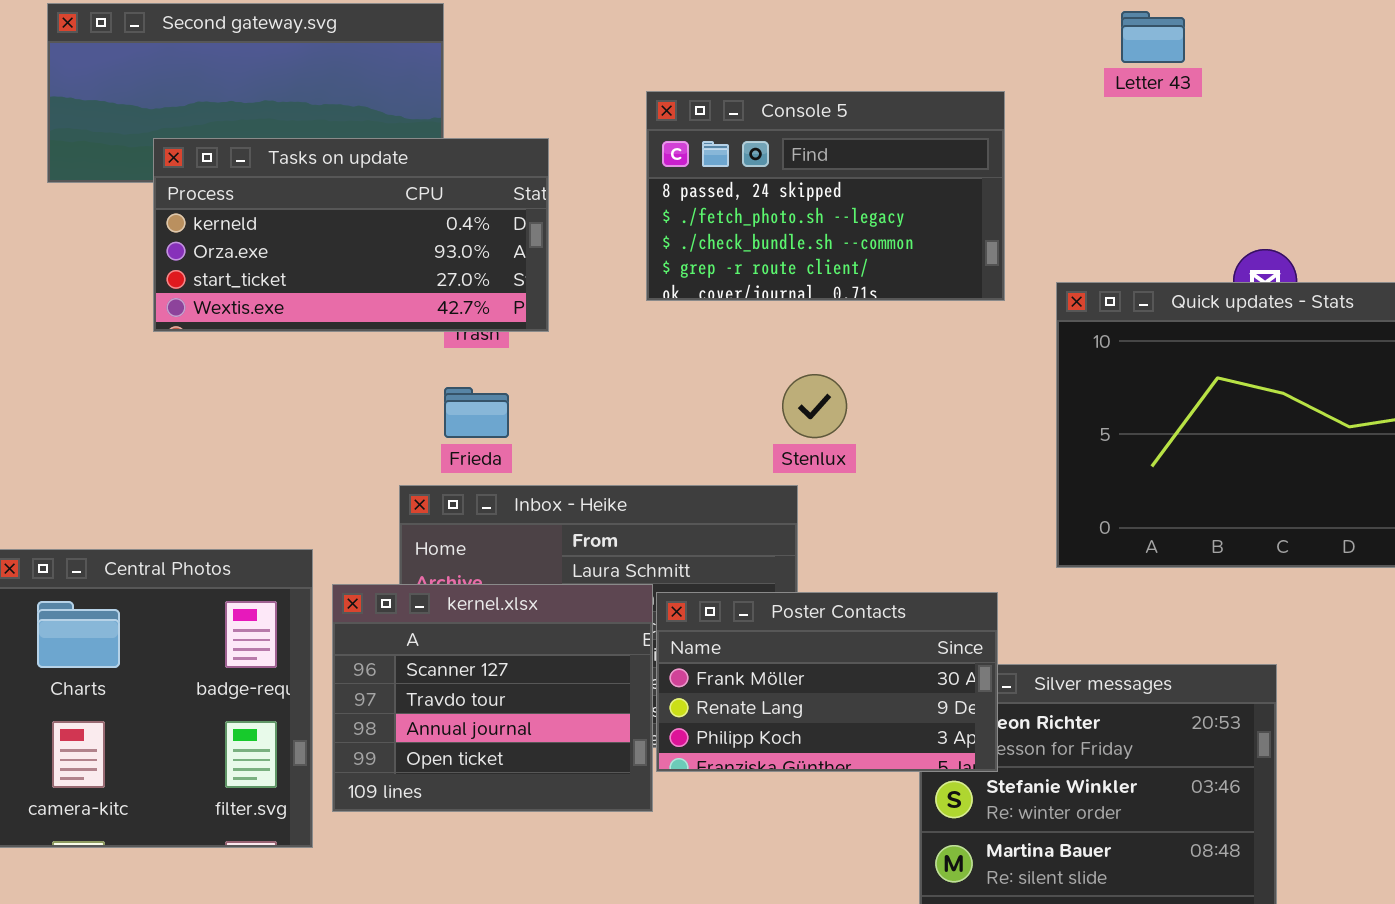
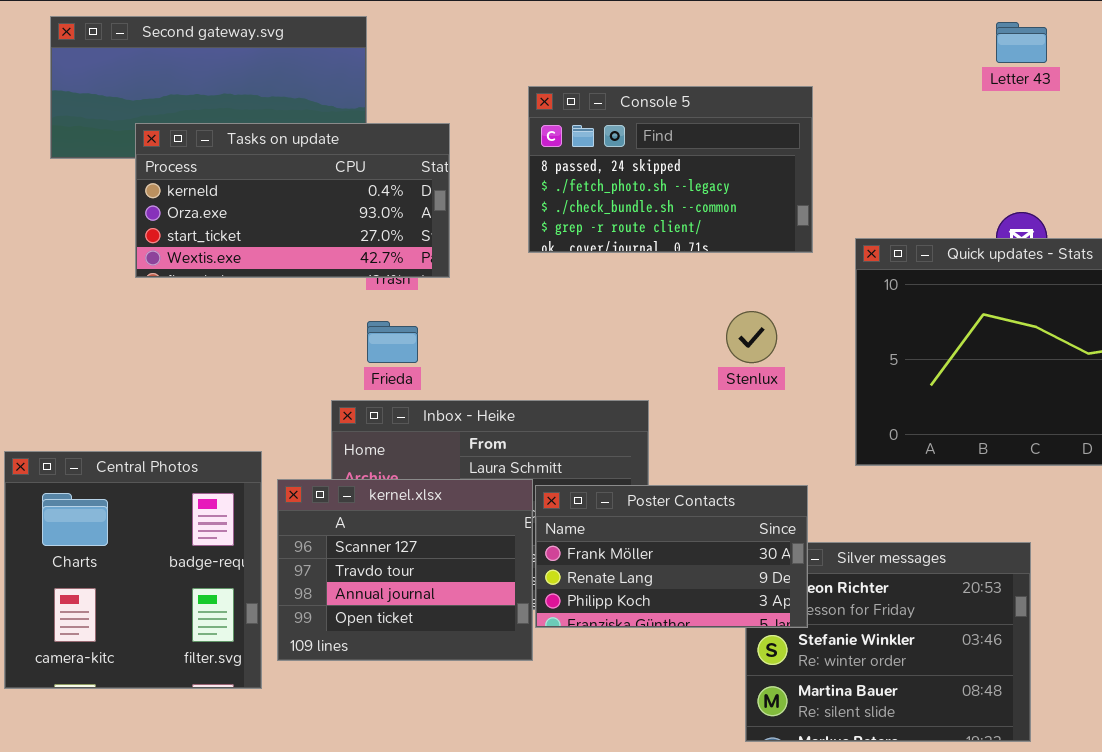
Letter 43: [1121,11,1185,63] -> [996,22,1047,63], moved
Stenlux: [782,374,847,438] -> [726,311,777,363], moved

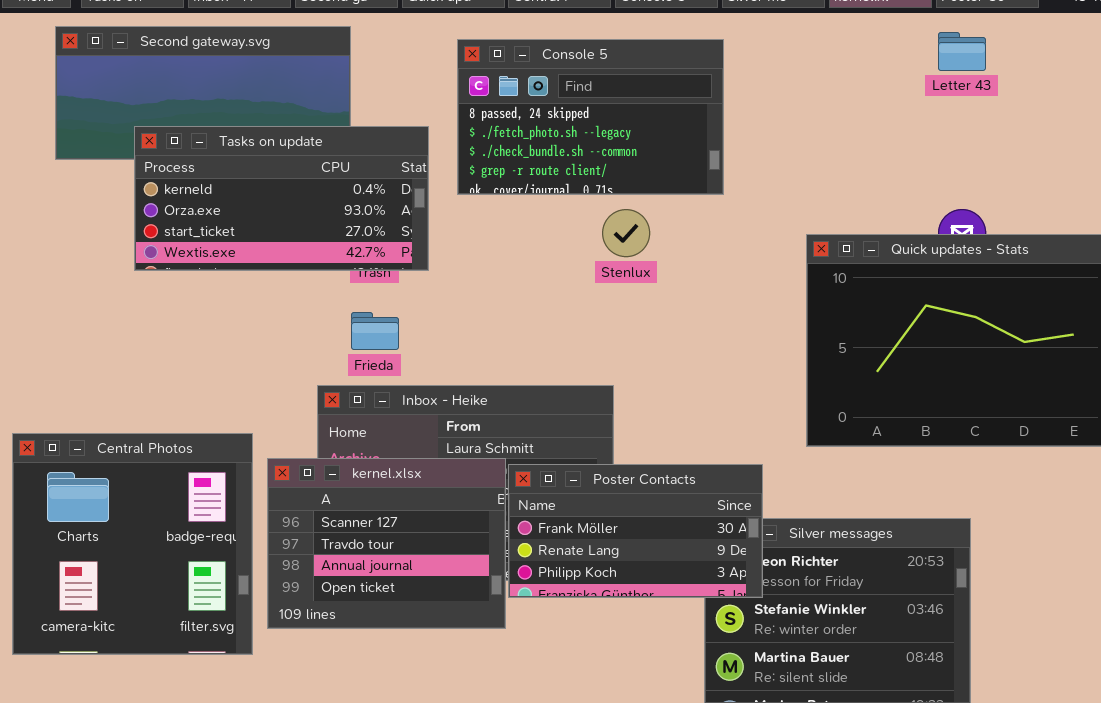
Console 5: [528,86,813,253] -> [457,39,724,195], moved
Stenlux: [726,311,777,363] -> [602,209,650,257], moved

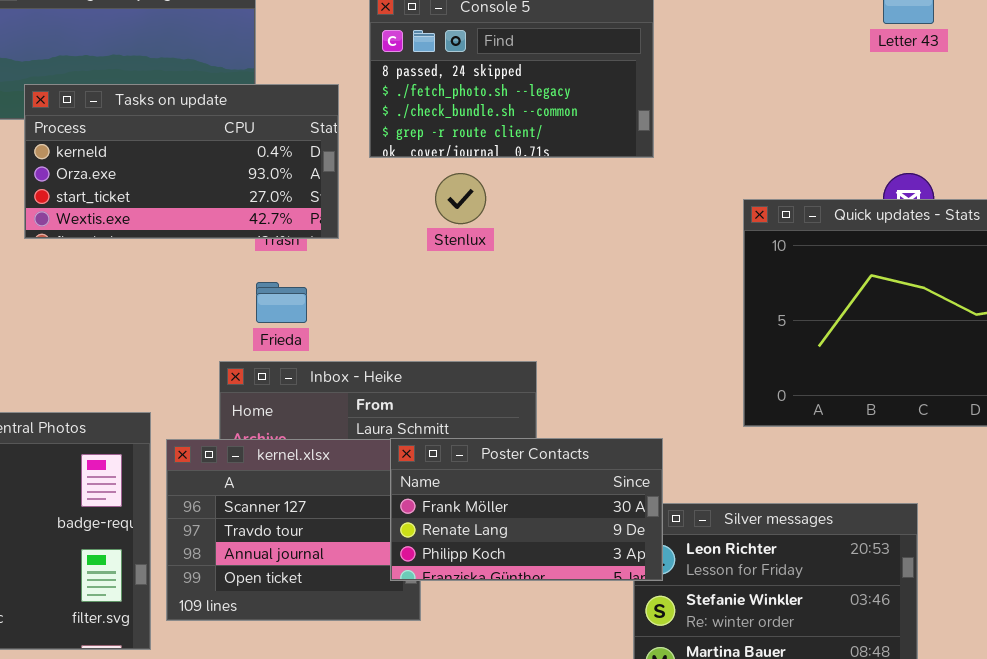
Stenlux: [602,209,650,257] -> [435,173,486,224], moved
Poster Contacts: [508,464,763,598] -> [390,438,663,581], moved

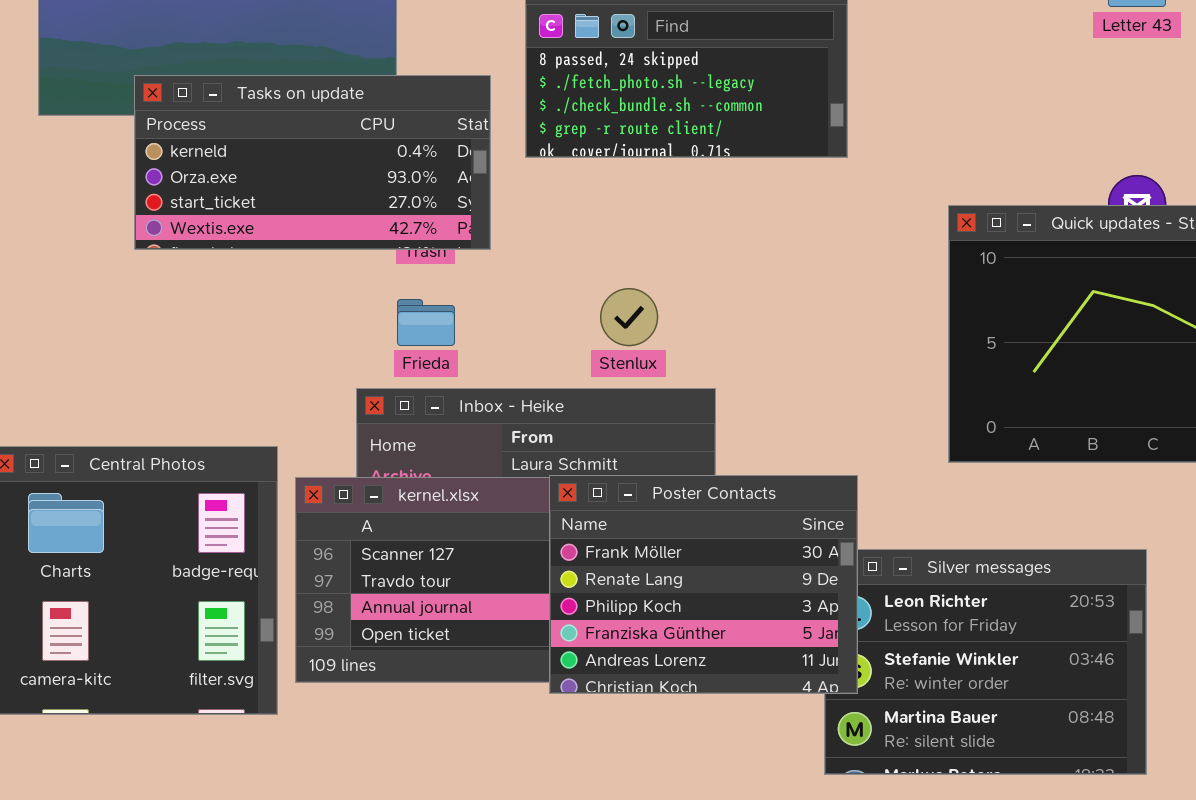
Stenlux: [435,173,486,224] -> [600,288,658,346], moved
Poster Contacts: [390,438,663,581] -> [549,475,858,694], resized

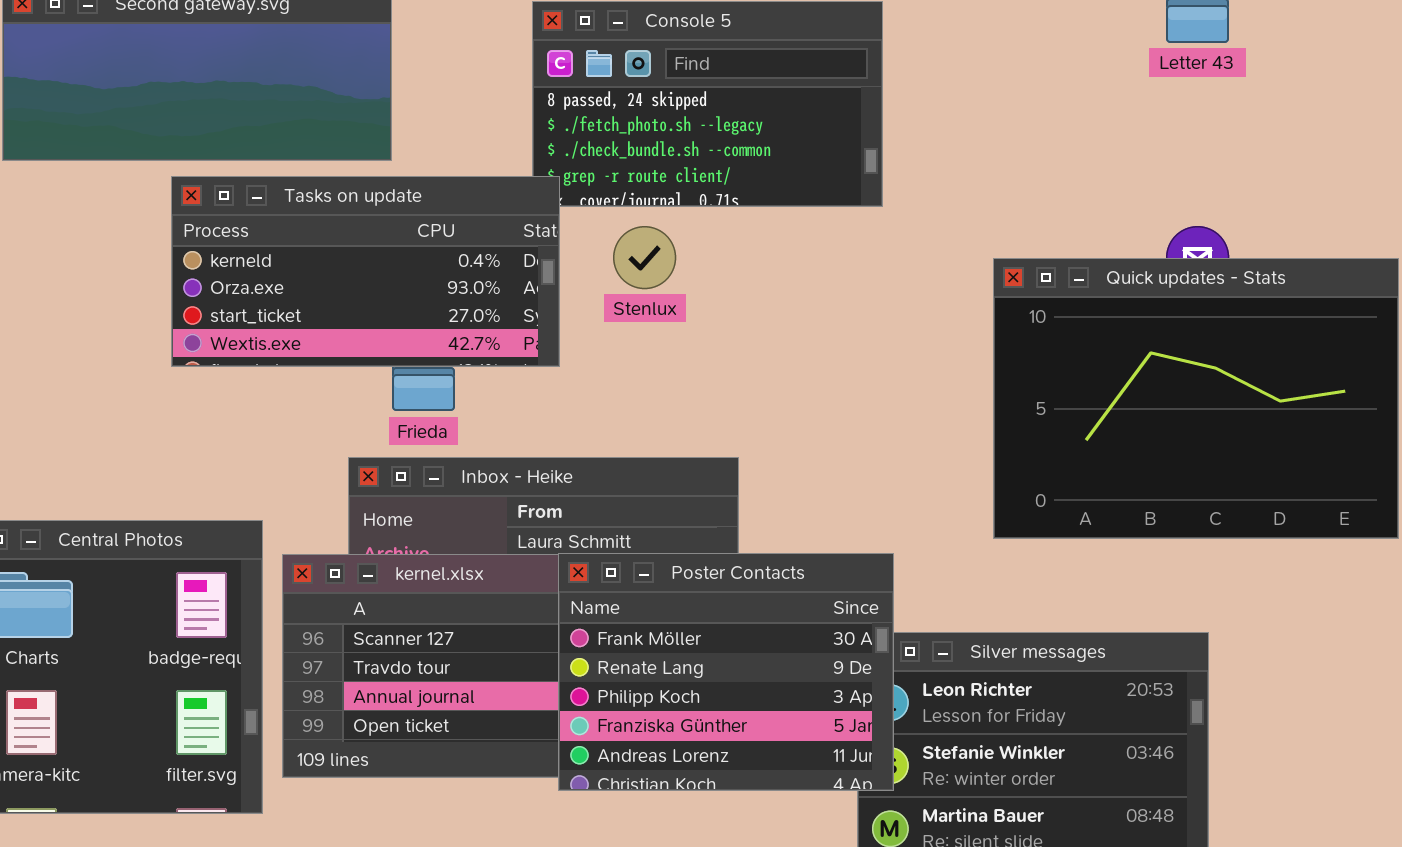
Tasks on update: [134,75,491,250] -> [171,176,560,367], moved
Stenlux: [600,288,658,346] -> [613,226,676,289], moved

